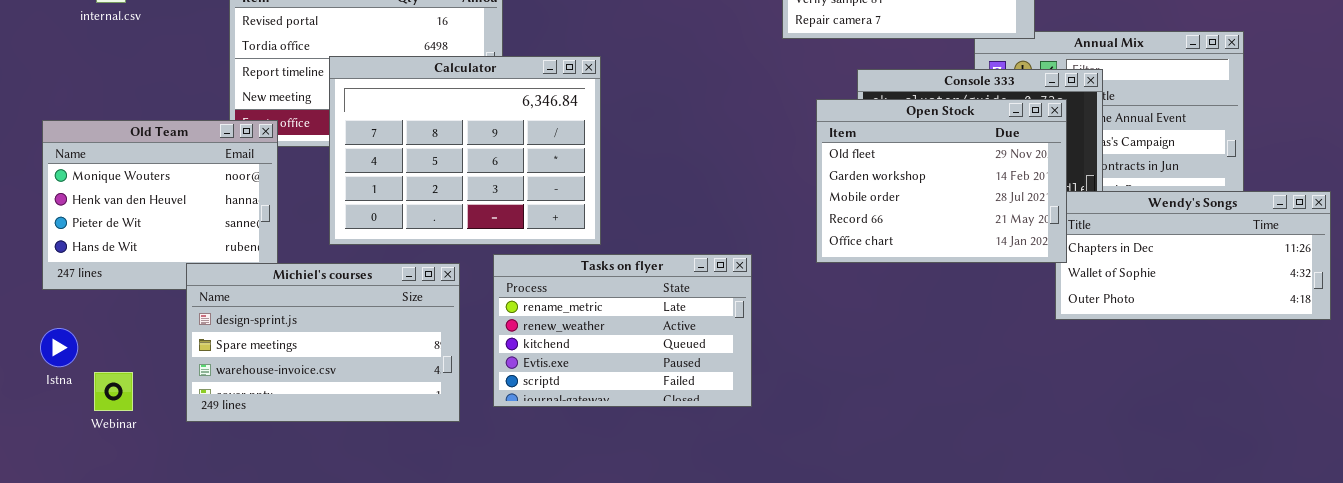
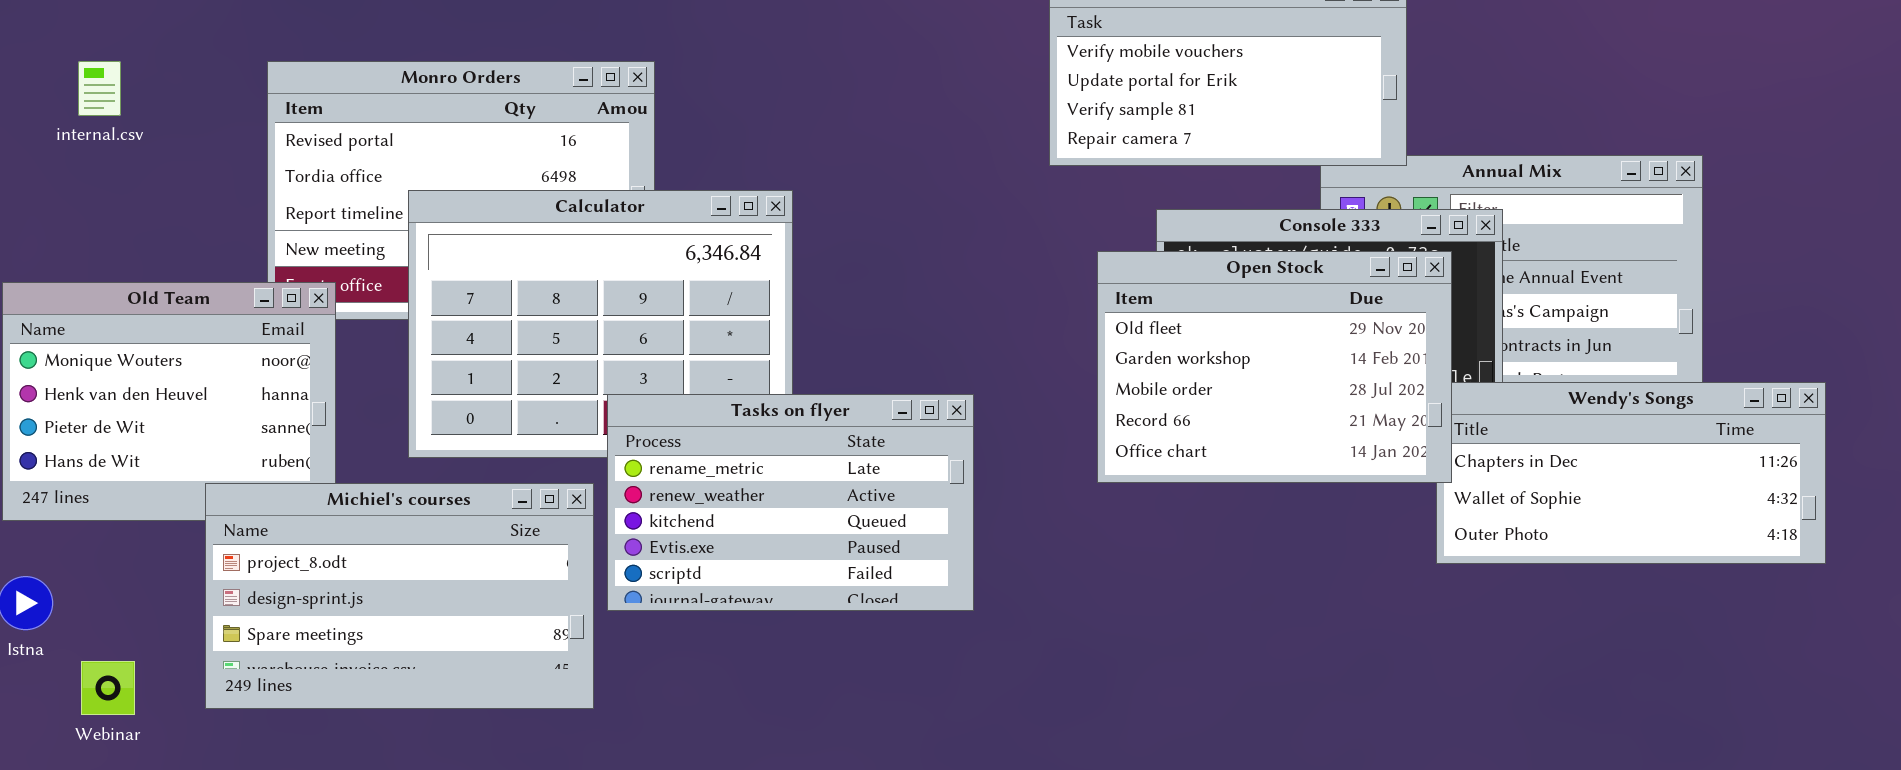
Tasks on flyer: [493,254,752,407] -> [607,394,974,611], moved
Michiel's courses: [186,263,460,422] -> [205,483,594,709], scrolled up 1 row
Webinar: [94,372,133,411] -> [81,661,135,715], moved

